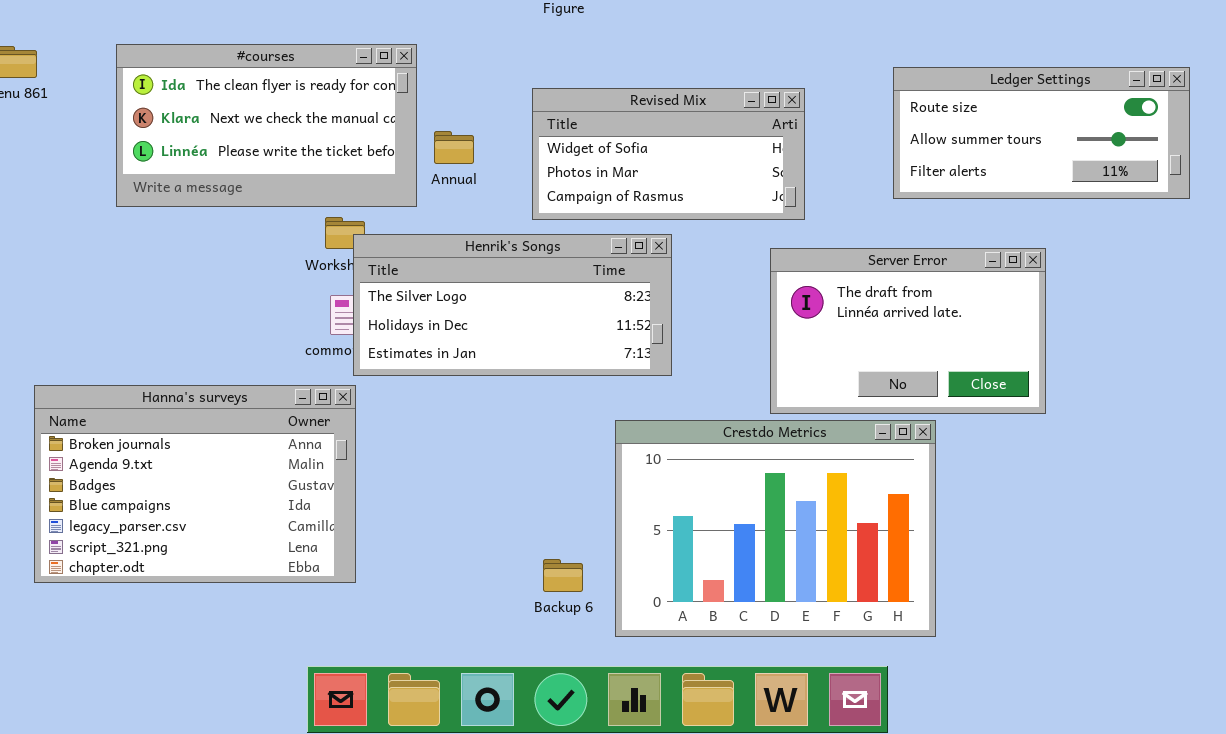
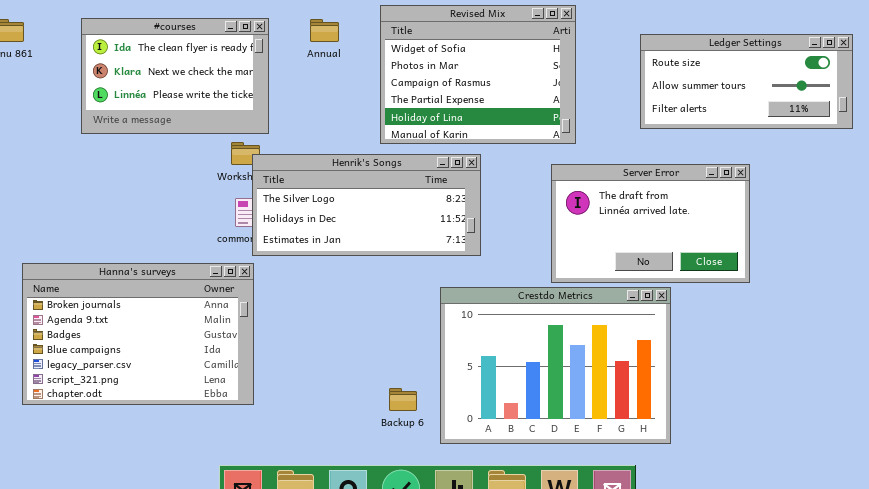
#courses: [116,44,417,207] -> [81,18,269,134], resized
Revised Mix: [532,88,805,220] -> [380,5,576,144], resized
Annual: [434,131,474,164] -> [310,19,339,42], moved

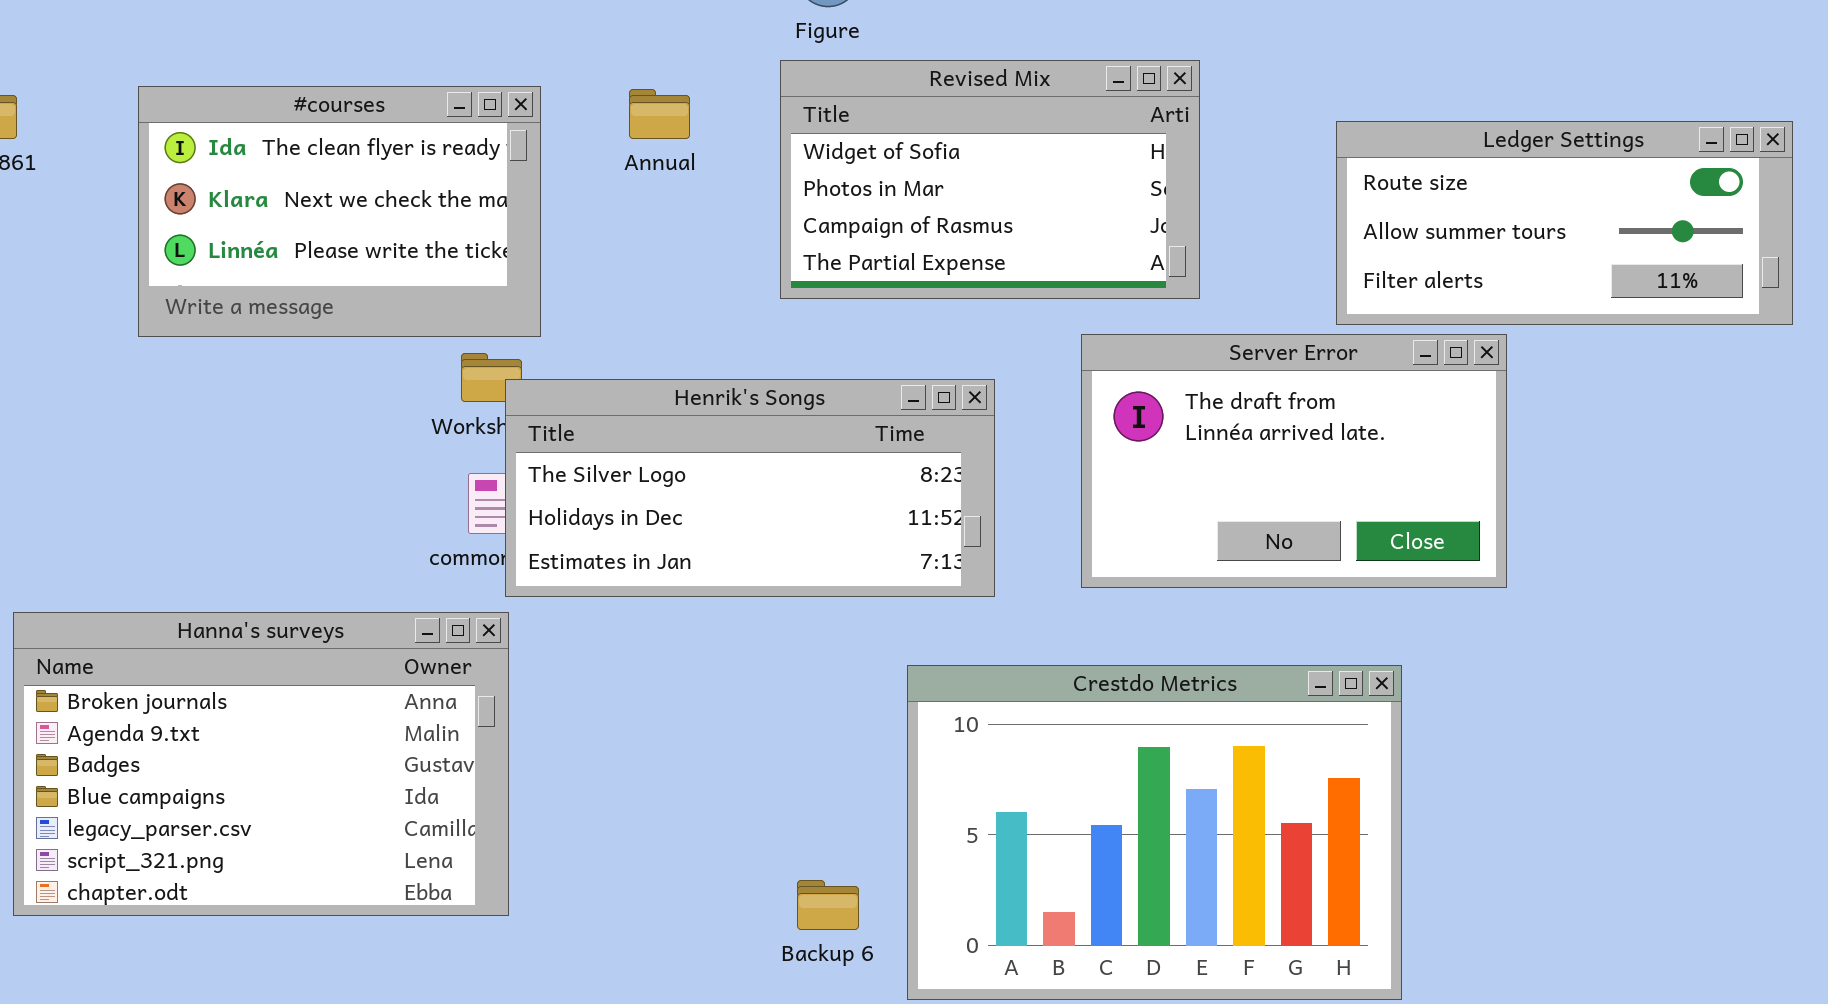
Revised Mix: [380,5,576,144] -> [780,60,1200,299], resized
Server Error: [551,164,750,283] -> [1081,334,1507,588], moved

